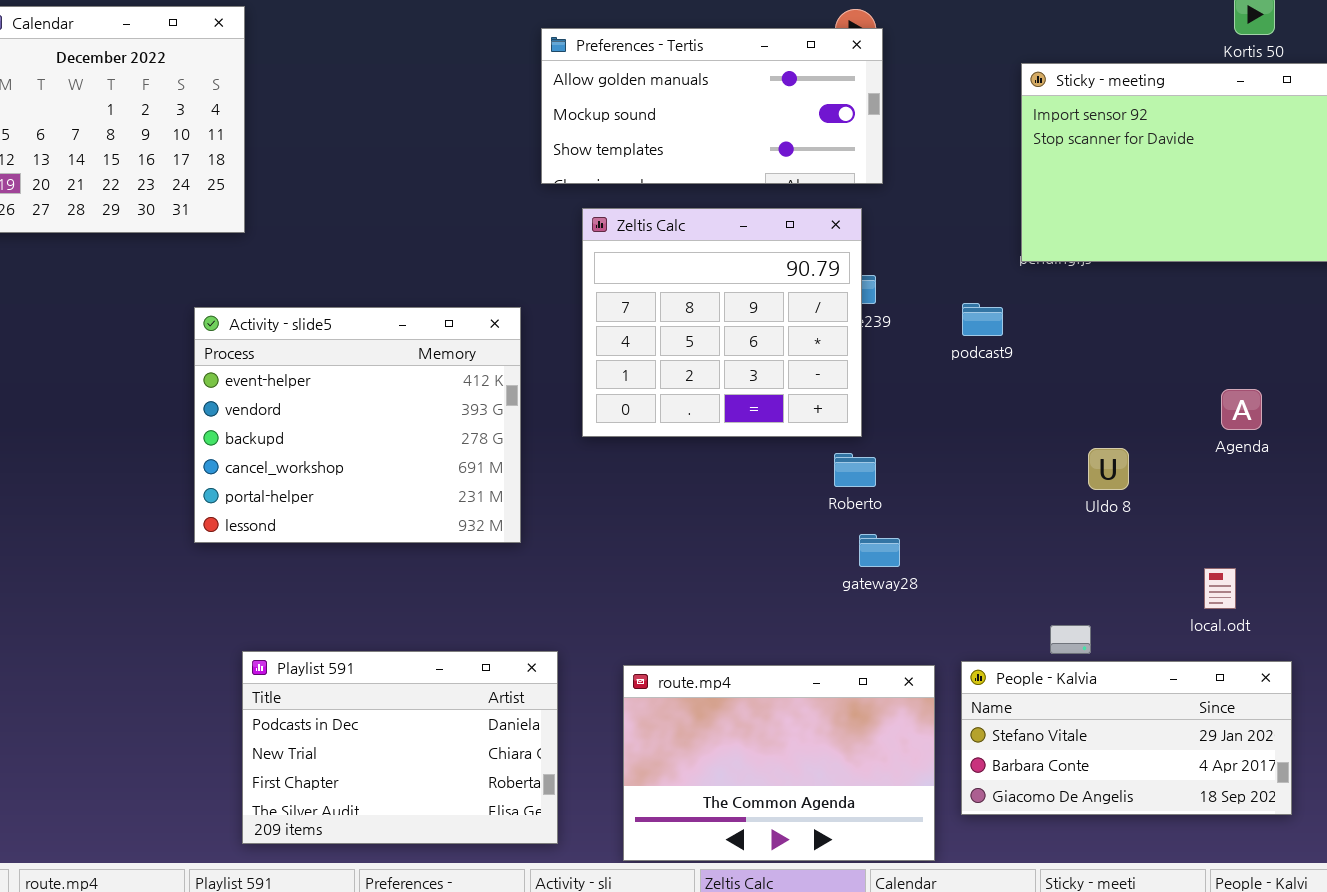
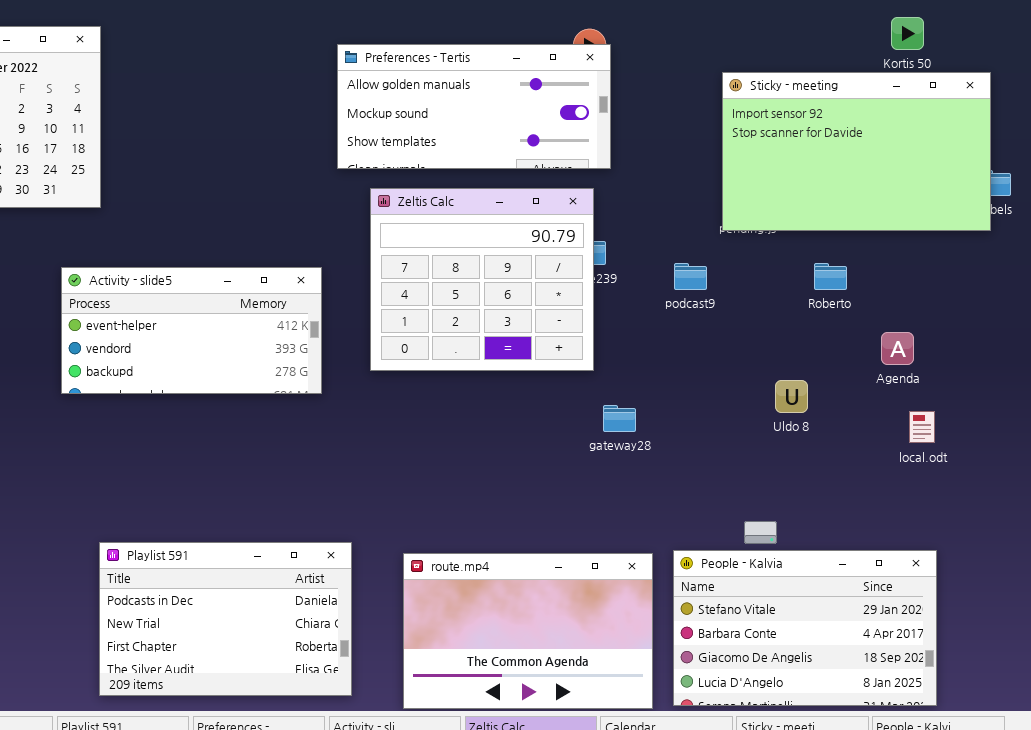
Activity - slide5: [194,307,521,543] -> [61,267,322,394], resized
Roberto: [834,453,876,487] -> [814,263,847,290], moved
gateway28: [859,534,900,567] -> [603,405,636,432], moved
local.odt: [1204,568,1236,609] -> [909,411,935,443], moved
People - Kalvia: [961,661,1292,815] -> [673,550,937,706], resized

